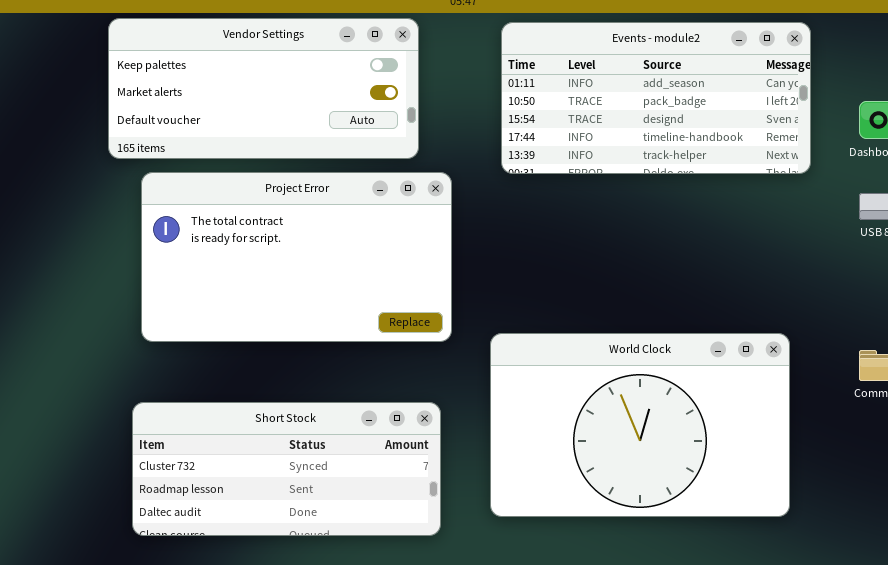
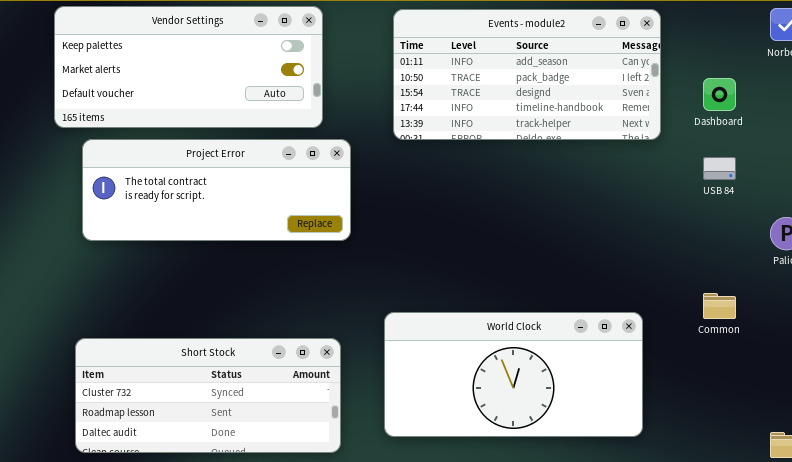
Project Error: [141,172,452,342] -> [82,139,351,241], resized
World Clock: [490,333,790,517] -> [384,312,643,437], resized

